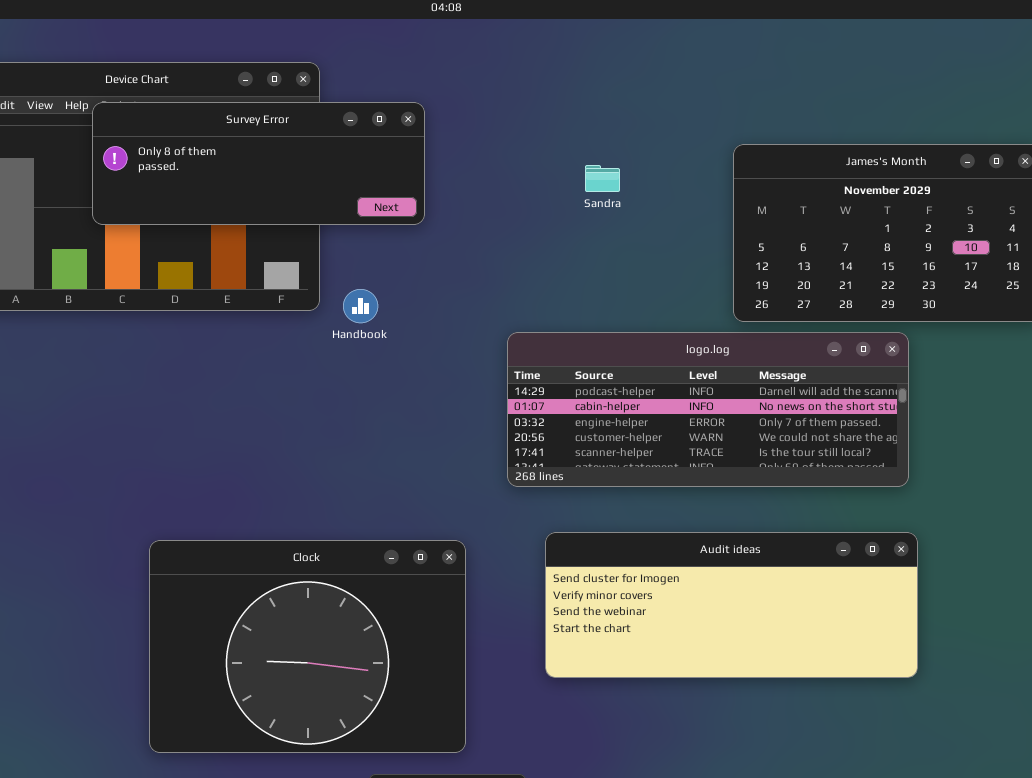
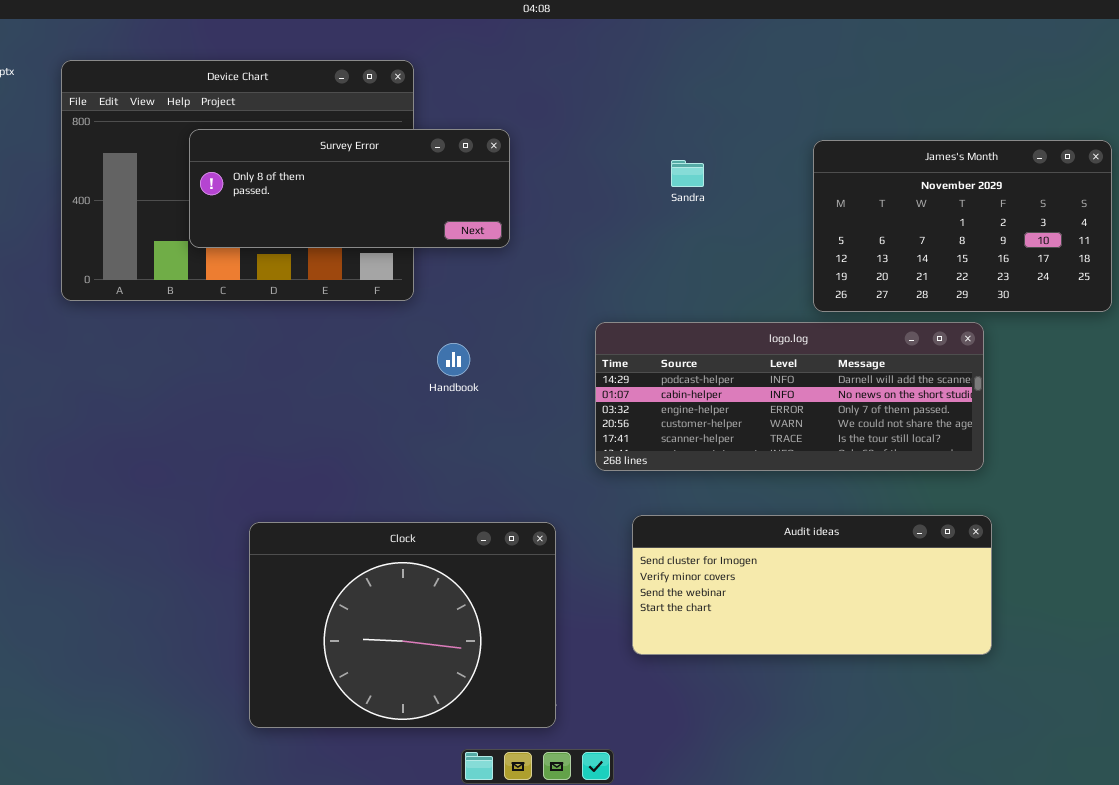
Survey Error: [92,102,425,225] -> [189,129,510,248], moved
Handbook: [343,289,378,323] -> [437,343,470,376], moved

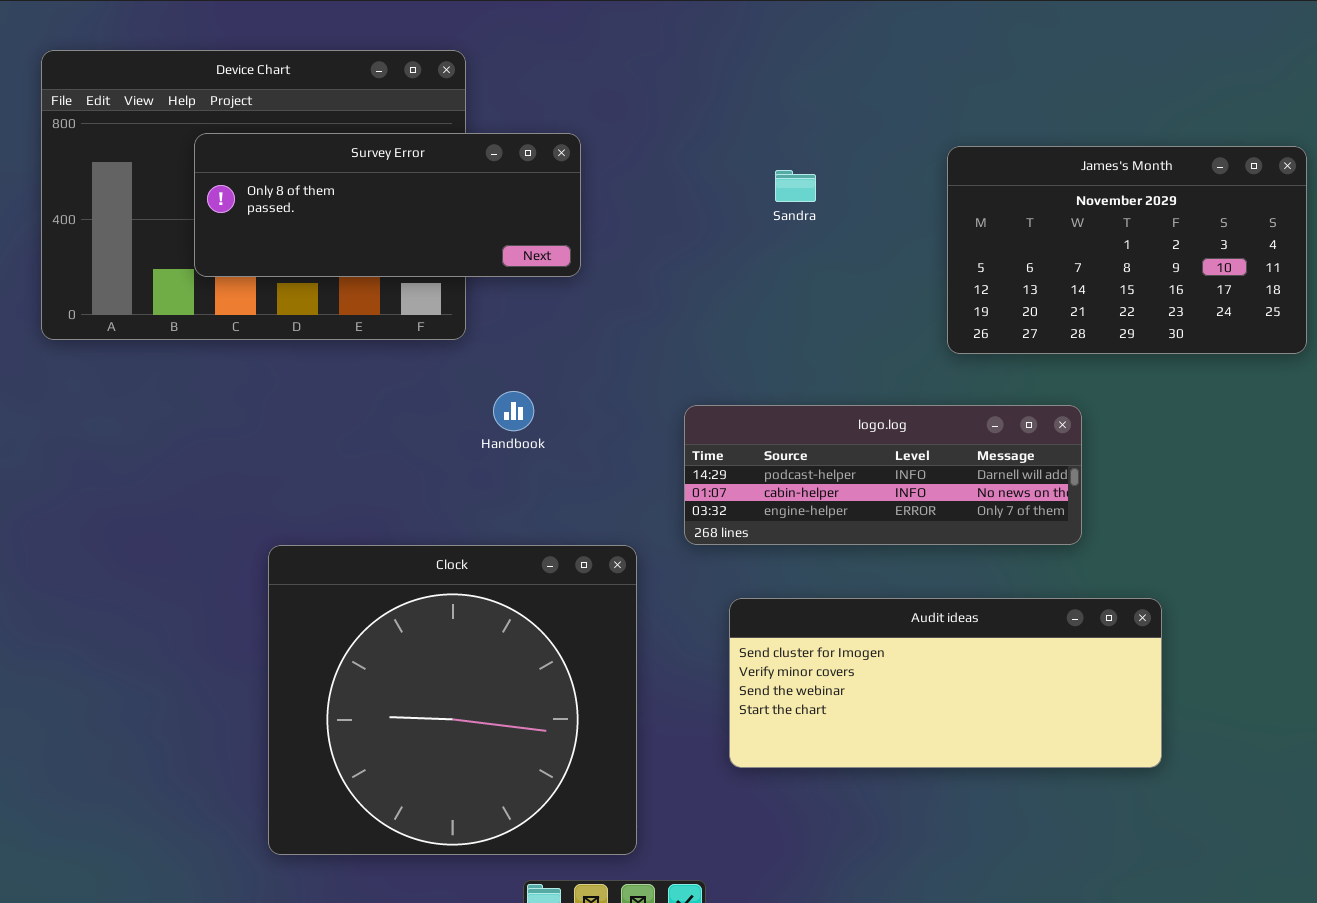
logo.log: [595,322,984,471] -> [684,405,1082,545], resized
Clock: [249,522,556,728] -> [268,545,637,855], resized

